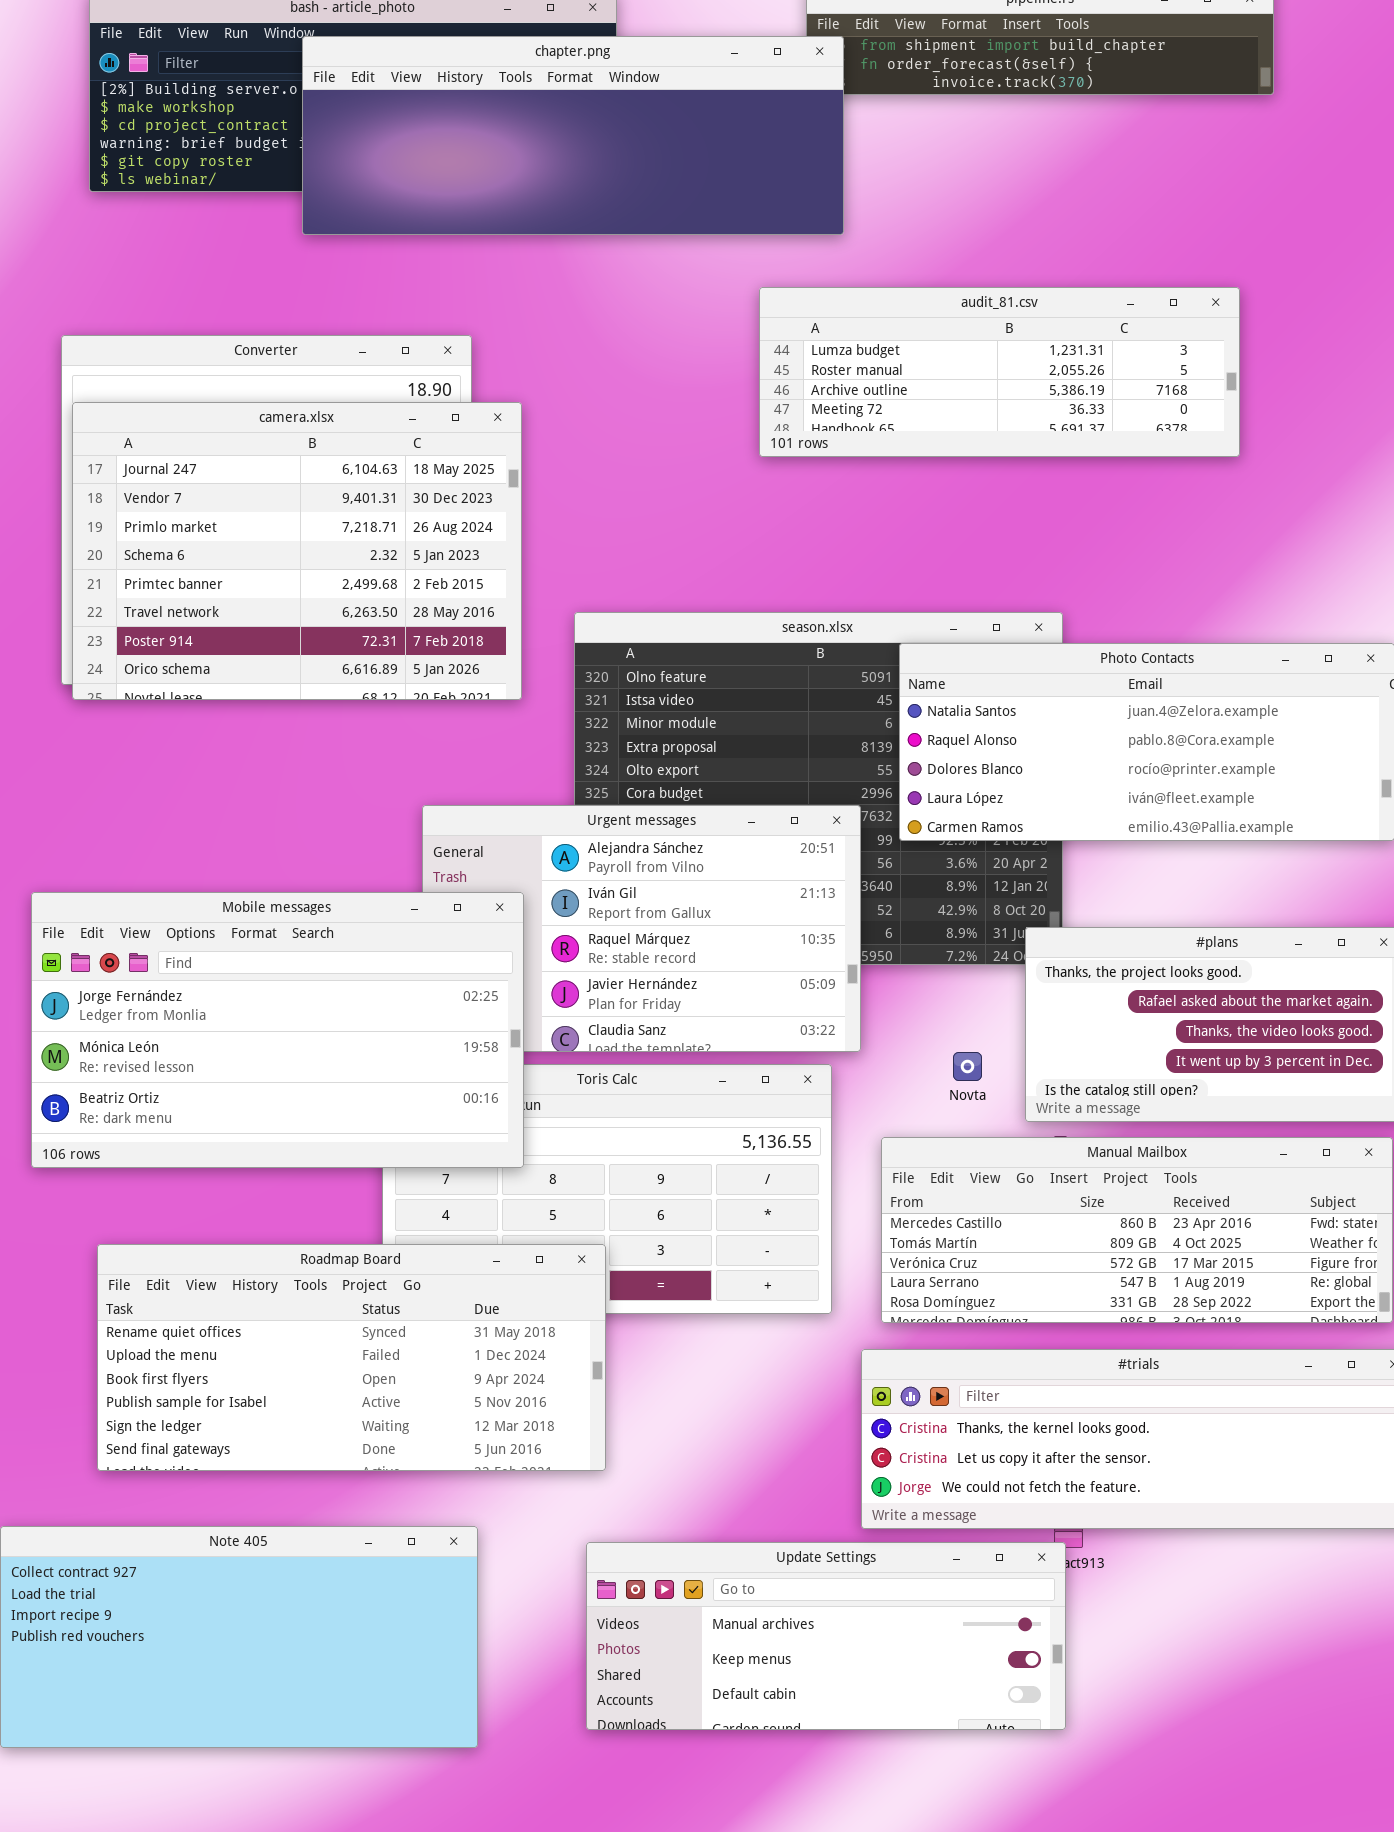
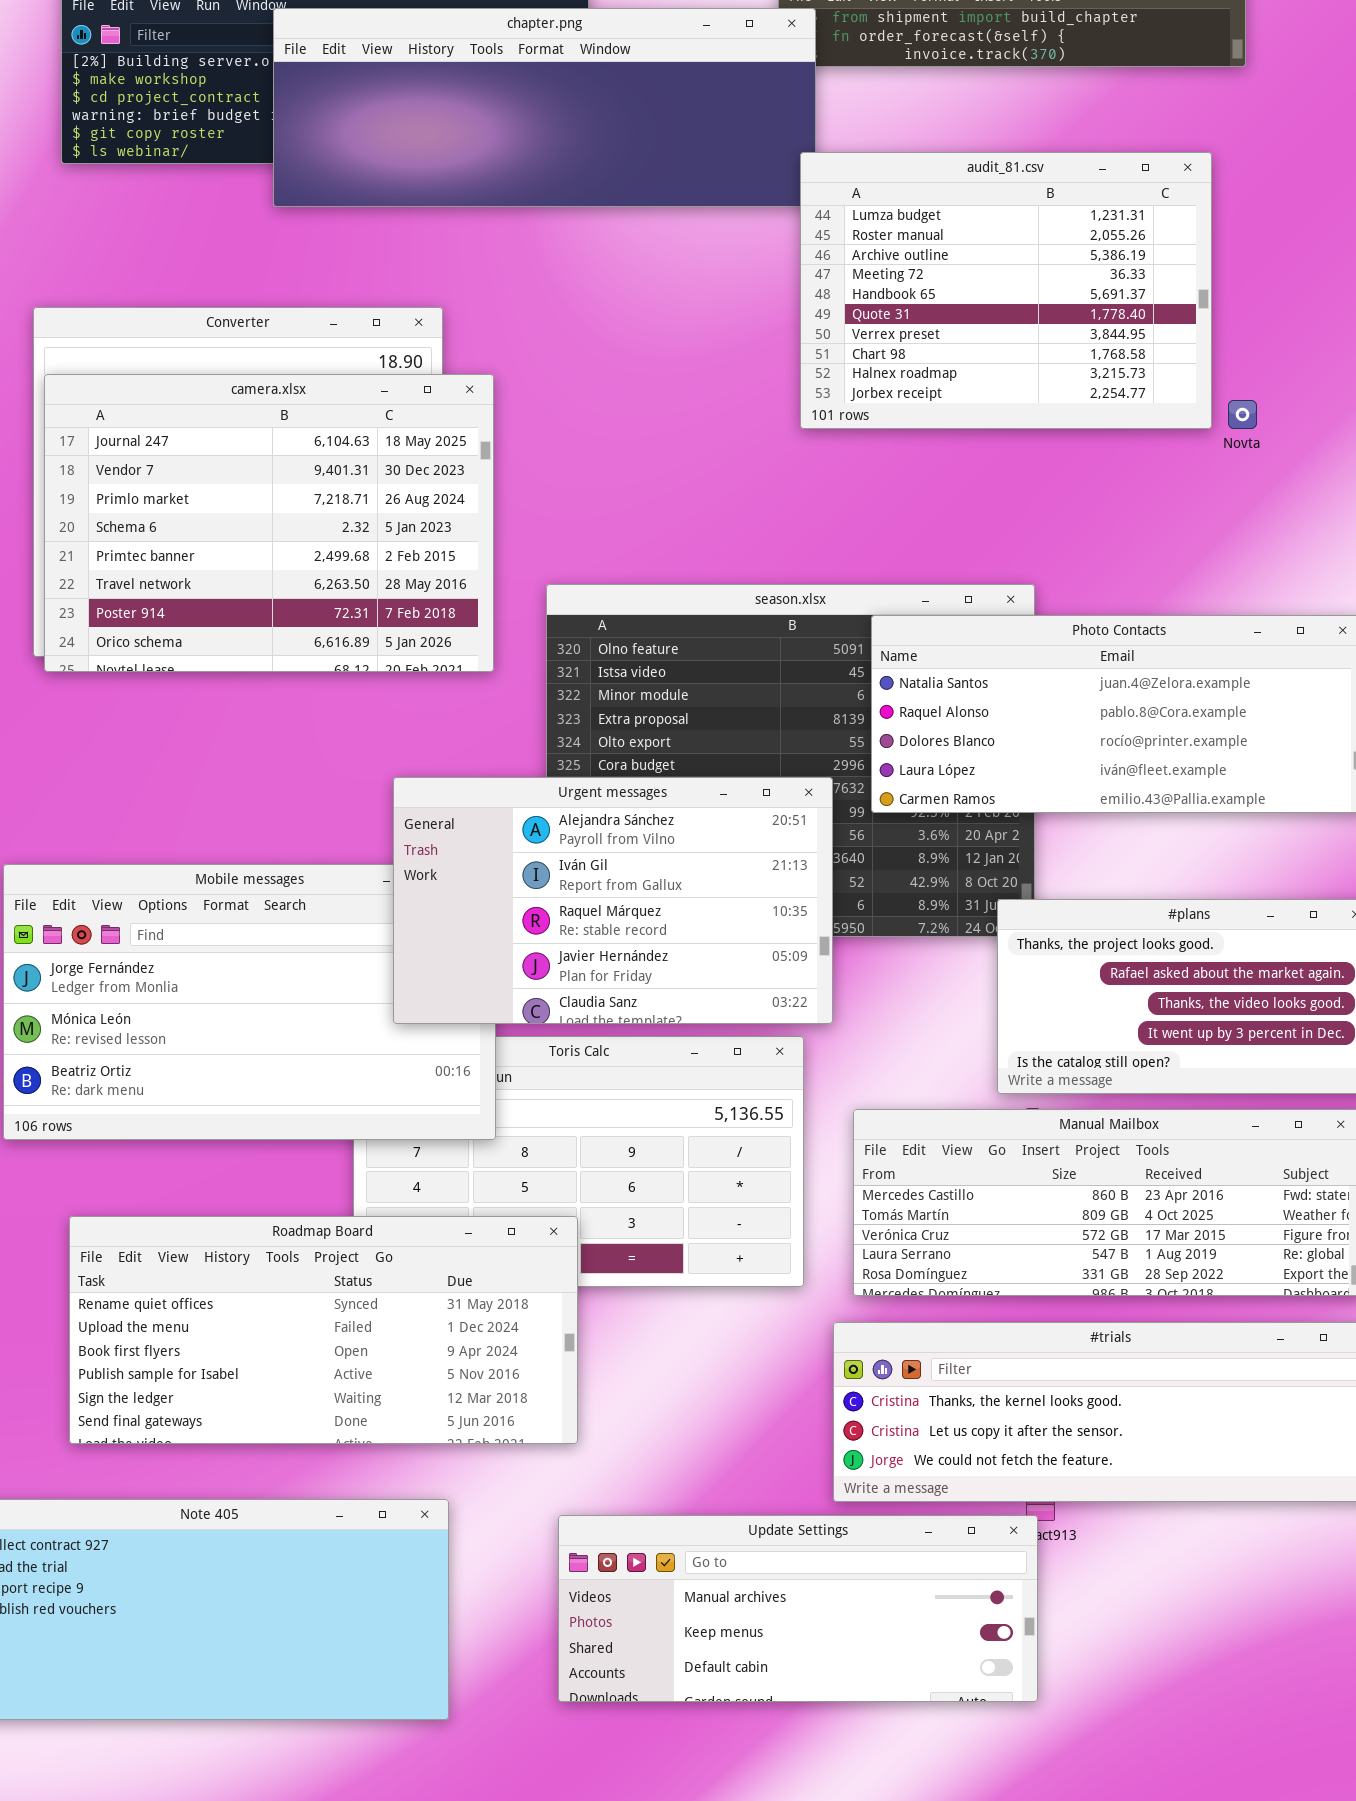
audit_81.csv: [759,287,1240,457] -> [800,152,1212,429], resized
Urgent messages: [422,805,861,1052] -> [393,777,833,1024], raised
Novta: [953,1052,982,1081] -> [1228,400,1257,429], moved

